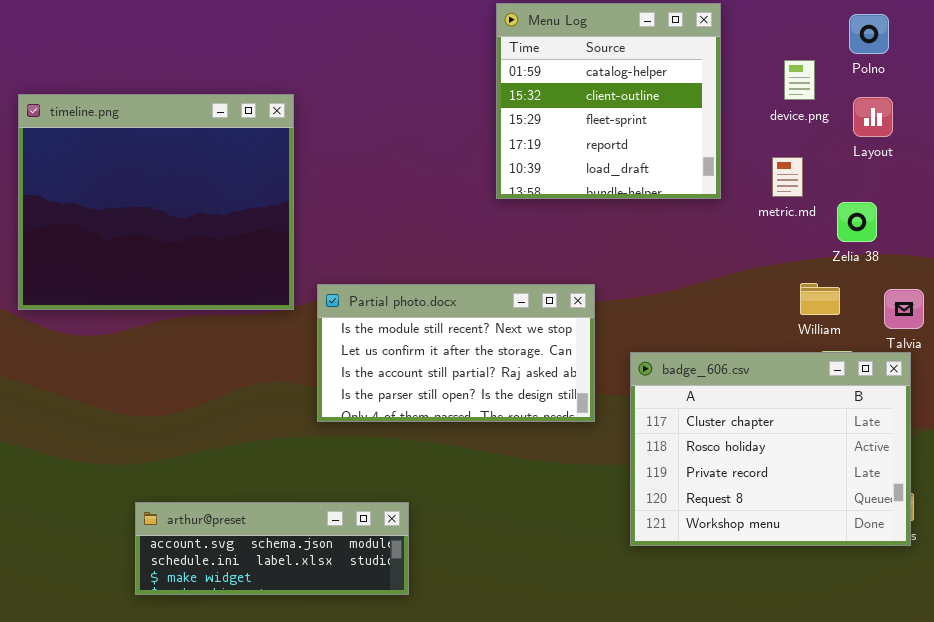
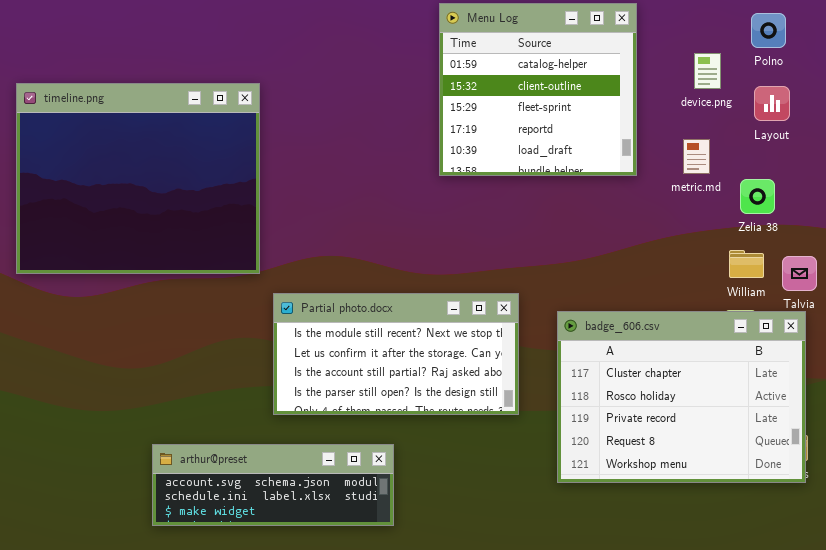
William: [800,283,840,315] -> [729,250,764,278], moved
Partial photo.docx: [317,284,595,422] -> [273,293,519,415], moved
arthur@preset: [135,502,409,595] -> [152,444,394,526], moved

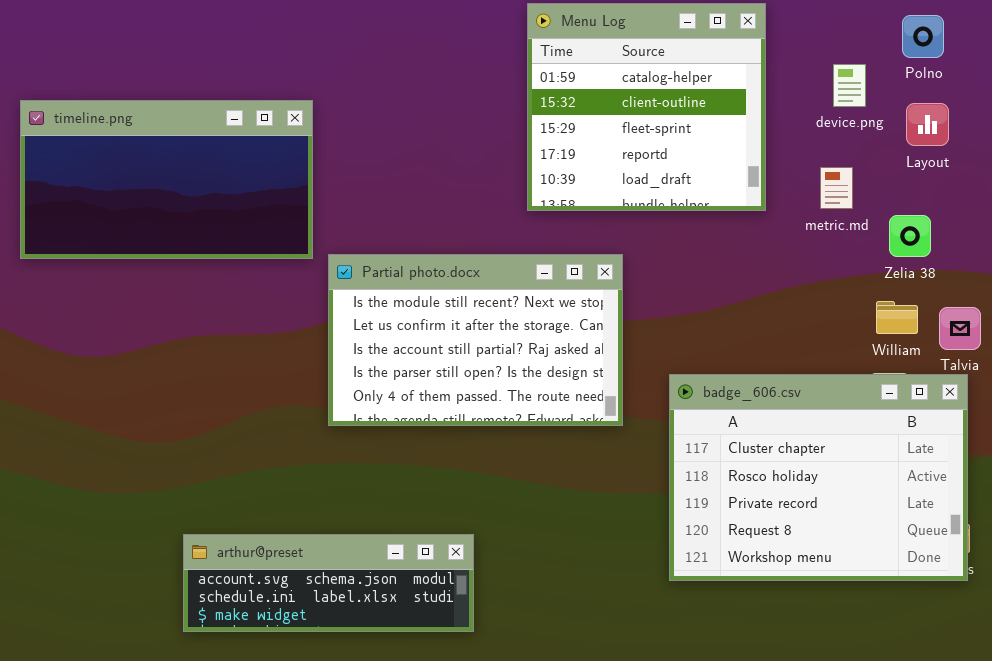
timeline.png: [16,83,260,274] -> [20,100,313,259], resized
Partial photo.docx: [273,293,519,415] -> [328,254,623,426], moved, resized

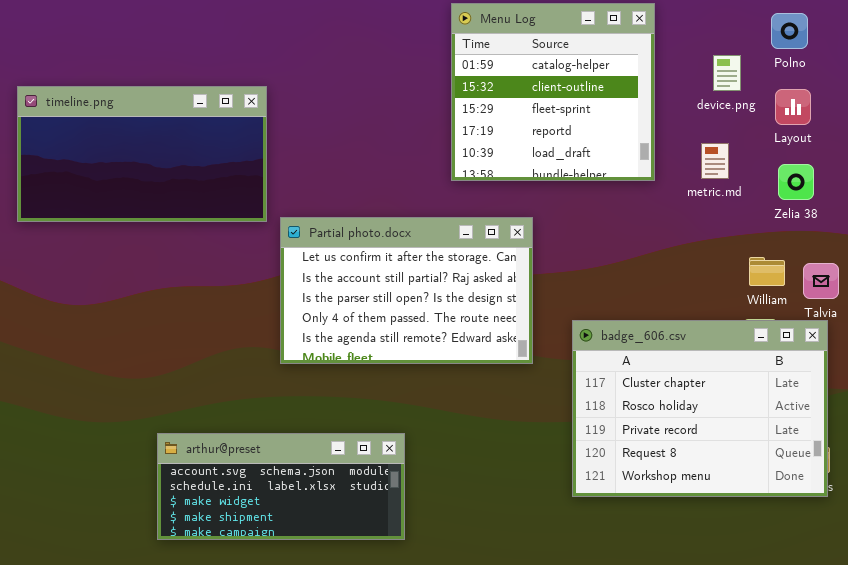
Zelia 38: [889,215,931,257] -> [778,164,814,200], moved
Partial photo.docx: [328,254,623,426] -> [280,217,533,364], scrolled down 1 row
arthur@preset: [183,534,474,632] -> [157,433,405,540], resized

